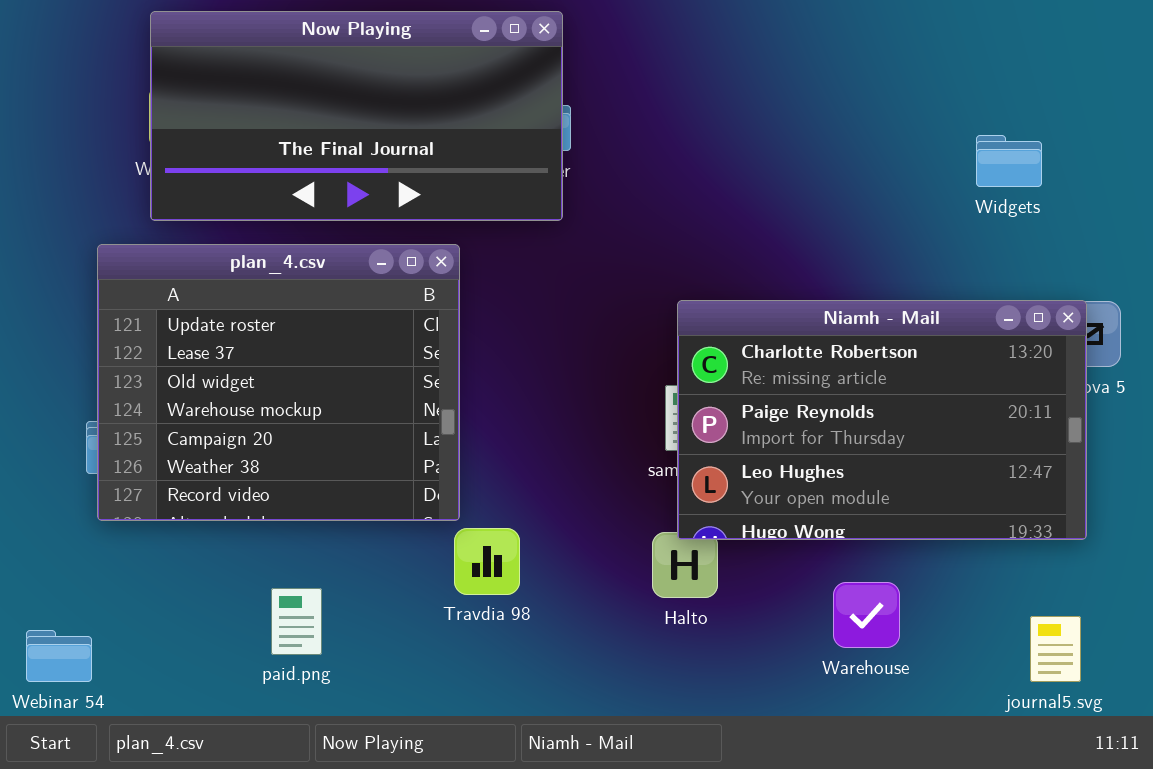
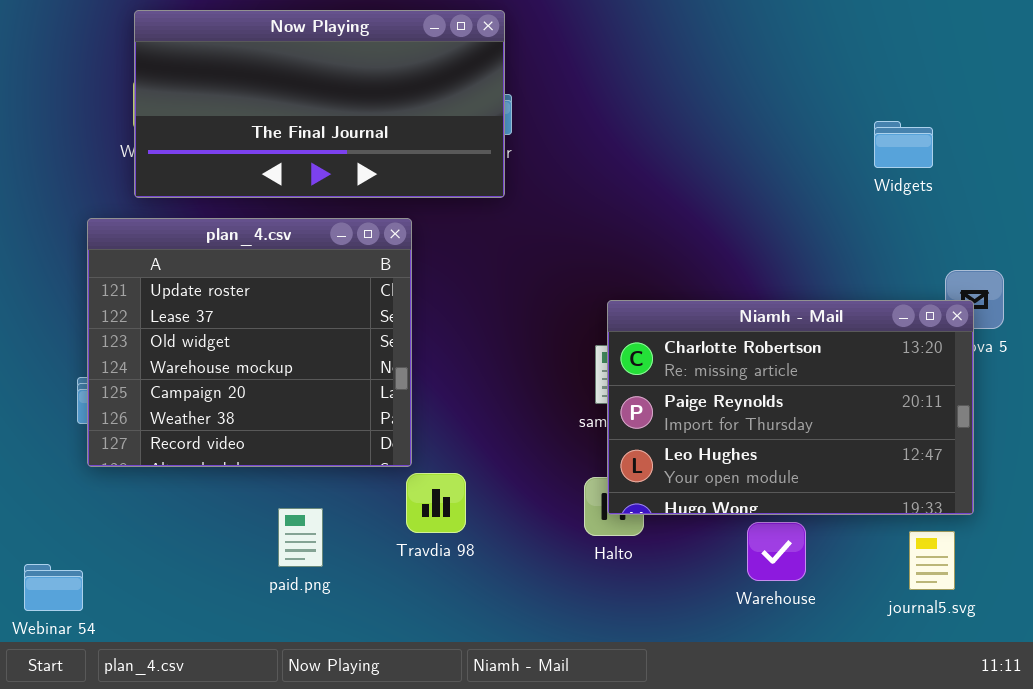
Niamh - Mail: [677,300,1087,540] -> [607,300,974,515], moved
paid.png: [271,588,322,655] -> [278,508,323,567], moved
journal5.svg: [1030,616,1081,682] -> [909,531,955,590], moved

